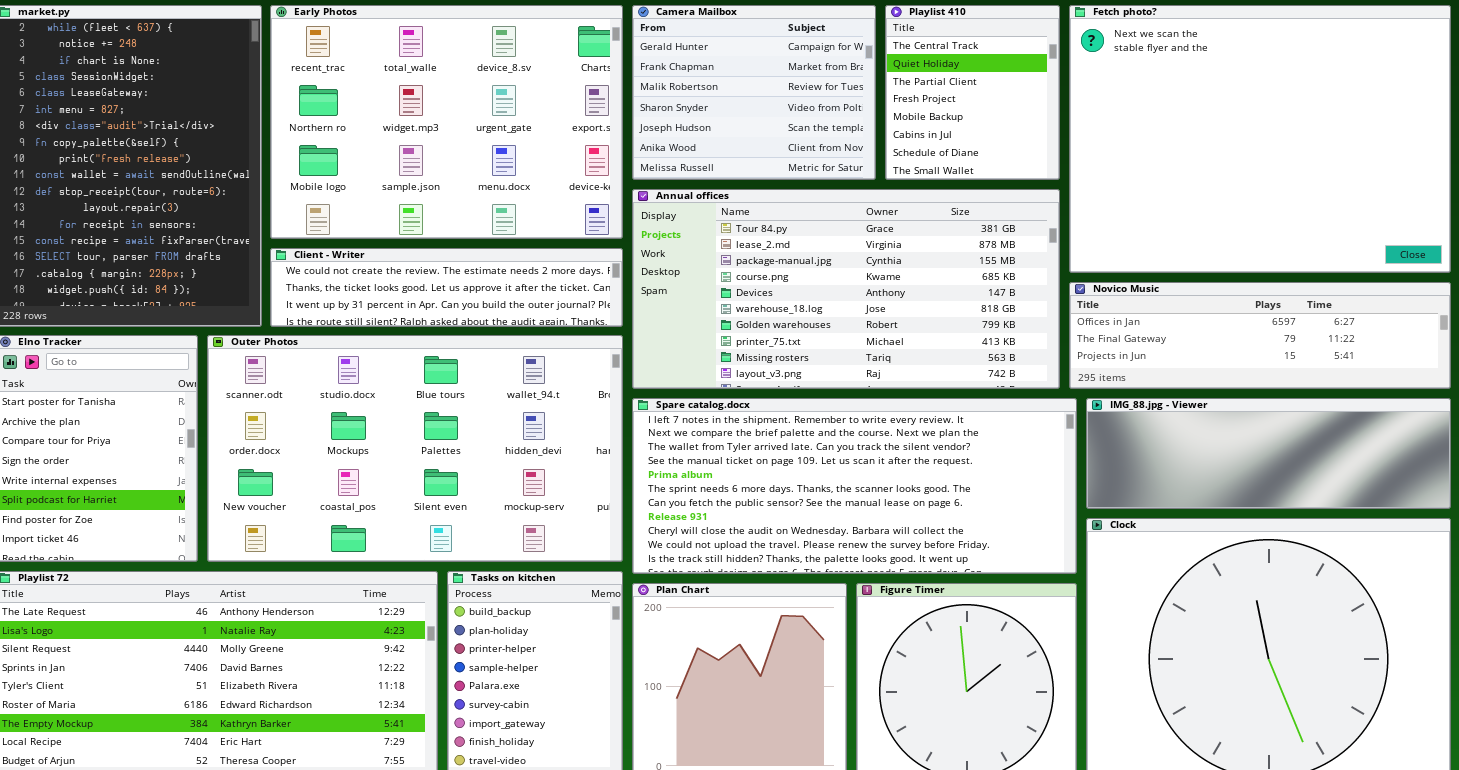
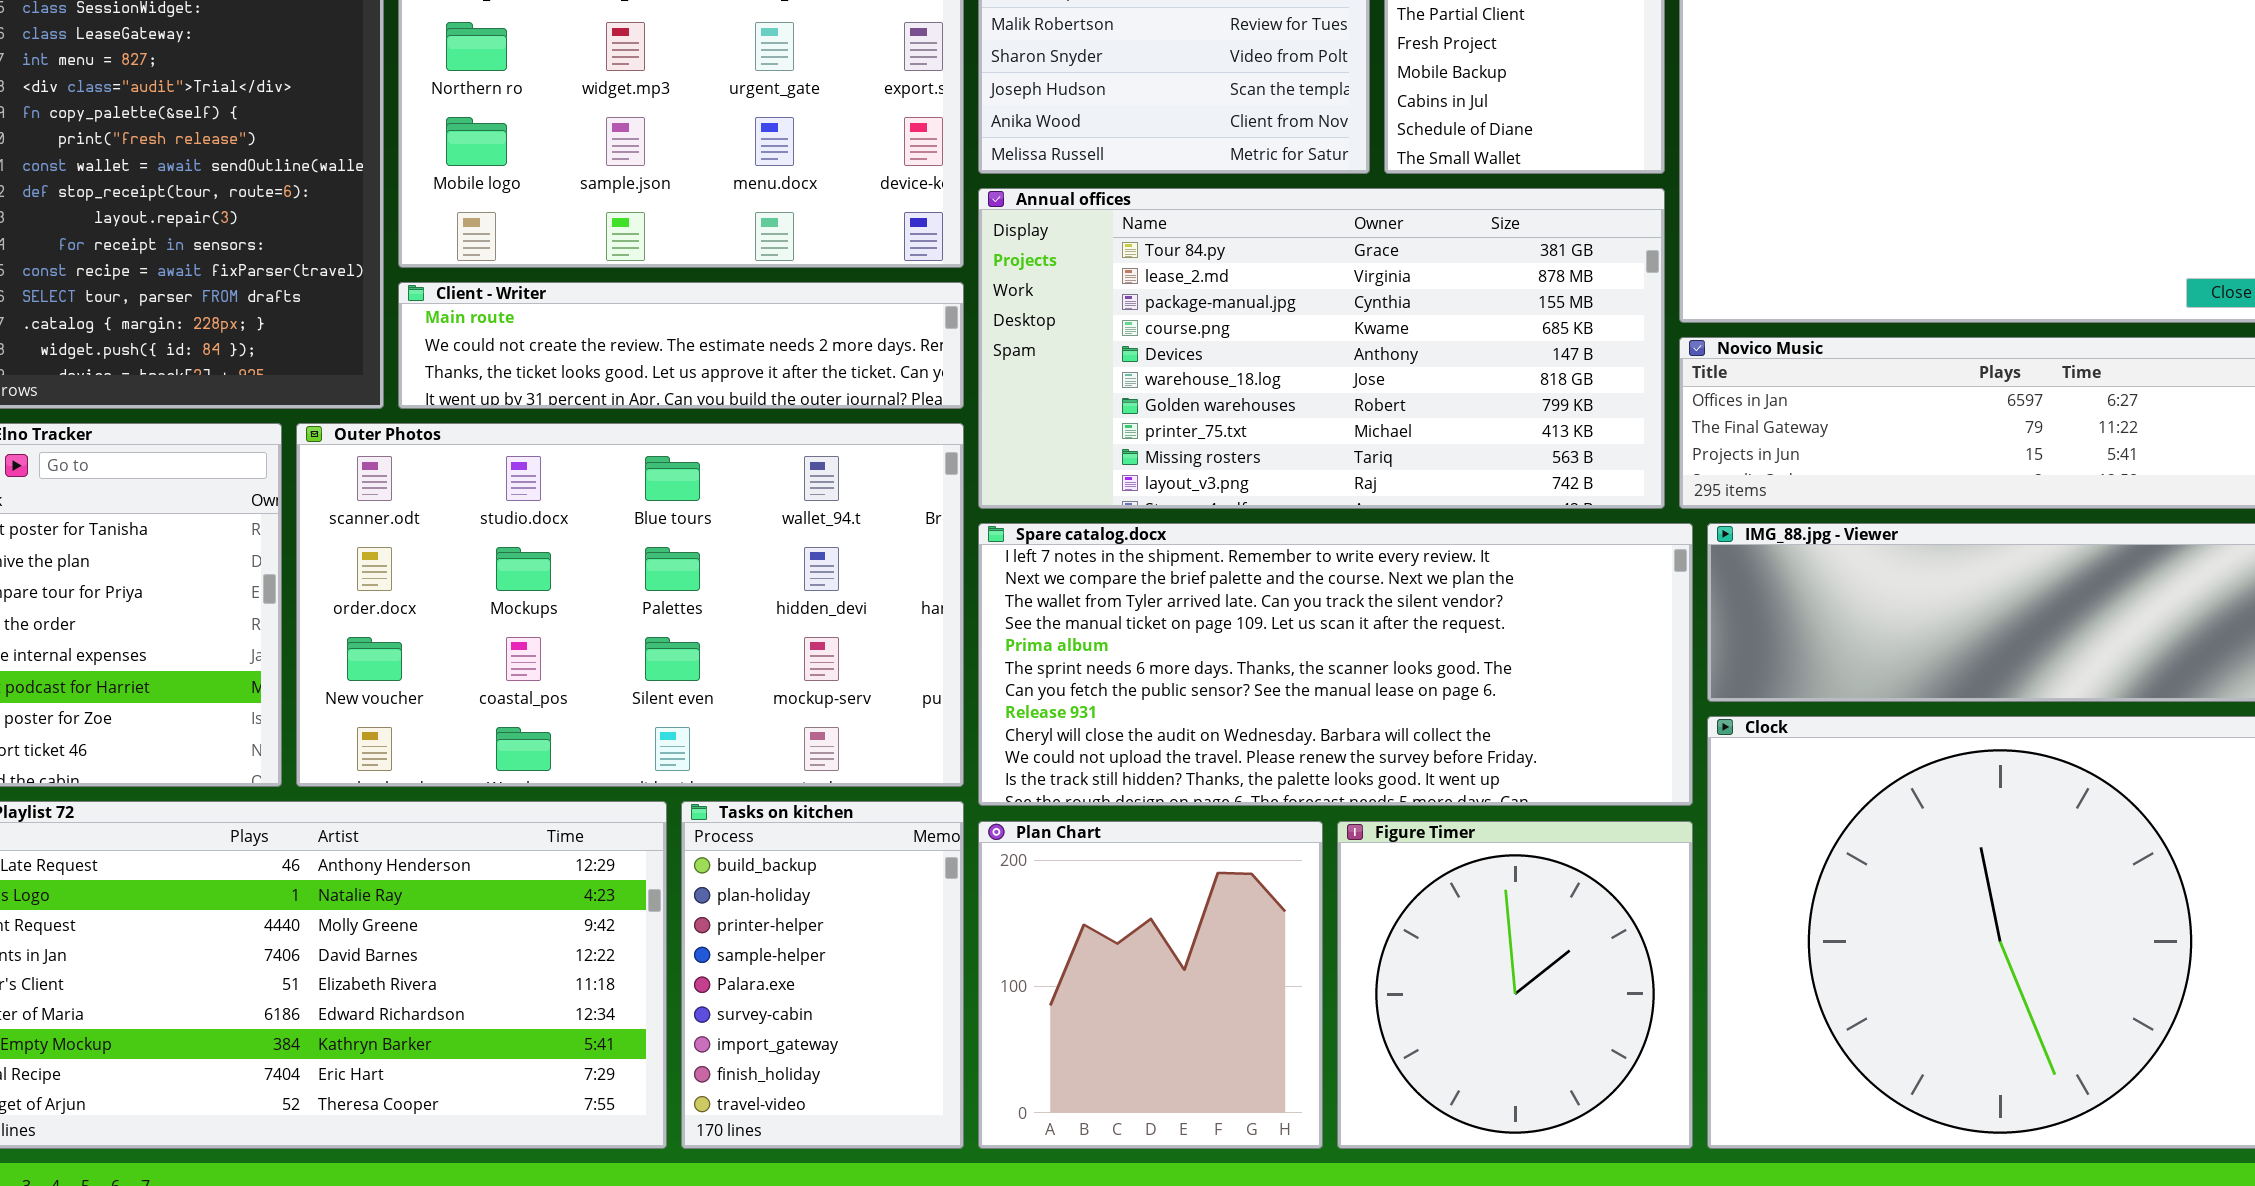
Client - Writer: [270,248,623,327] -> [398,282,964,409], scrolled up 1 row

